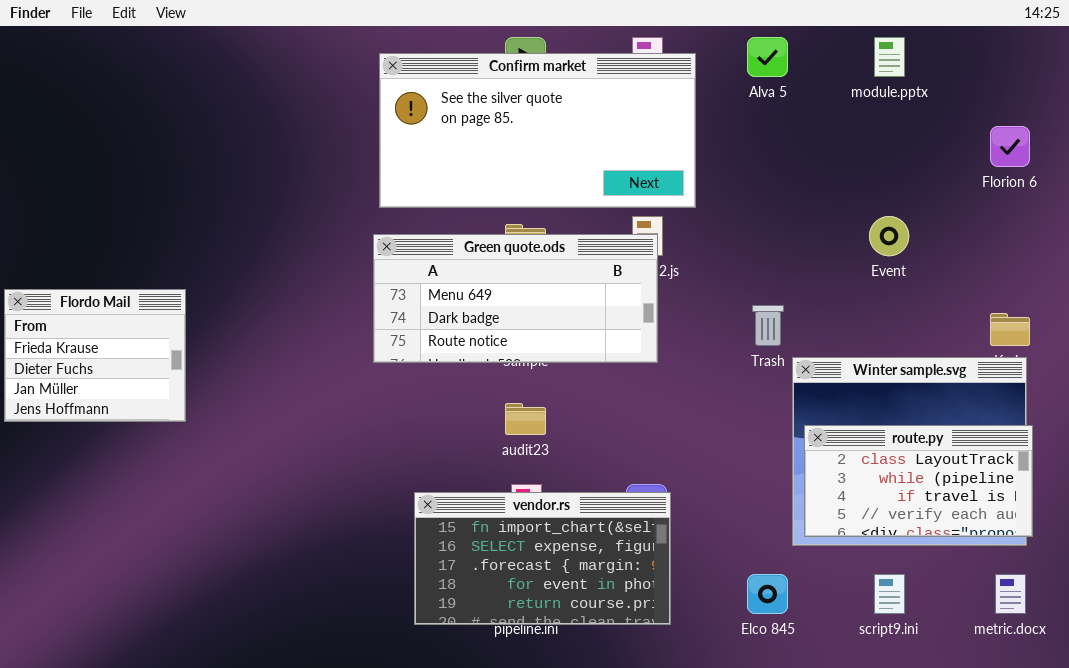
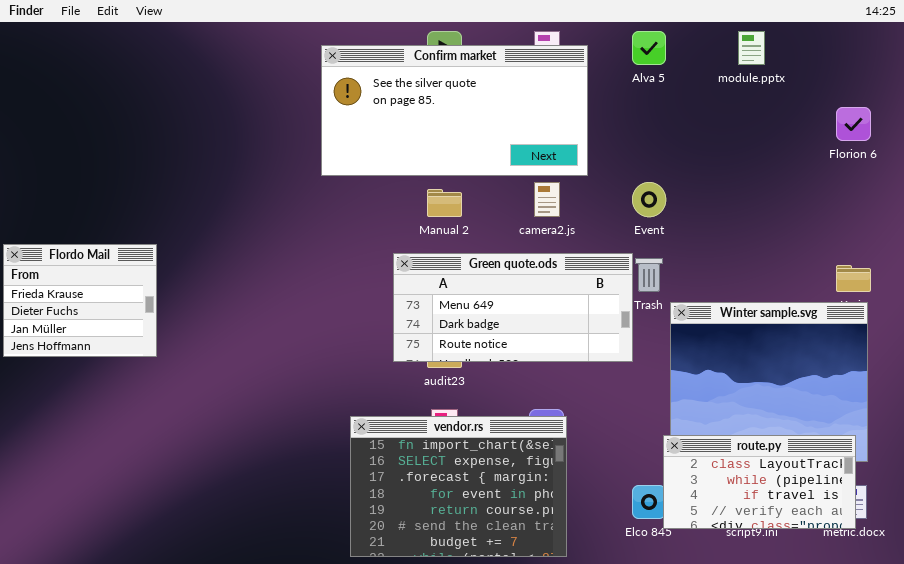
Event: [869,216,909,256] -> [632,182,666,217], moved
Green quote.ods: [373,234,658,363] -> [393,253,633,362], moved
route.py: [804,425,1033,537] -> [663,435,856,529], moved
vendor.rs: [414,492,671,625] -> [350,416,567,557], resized

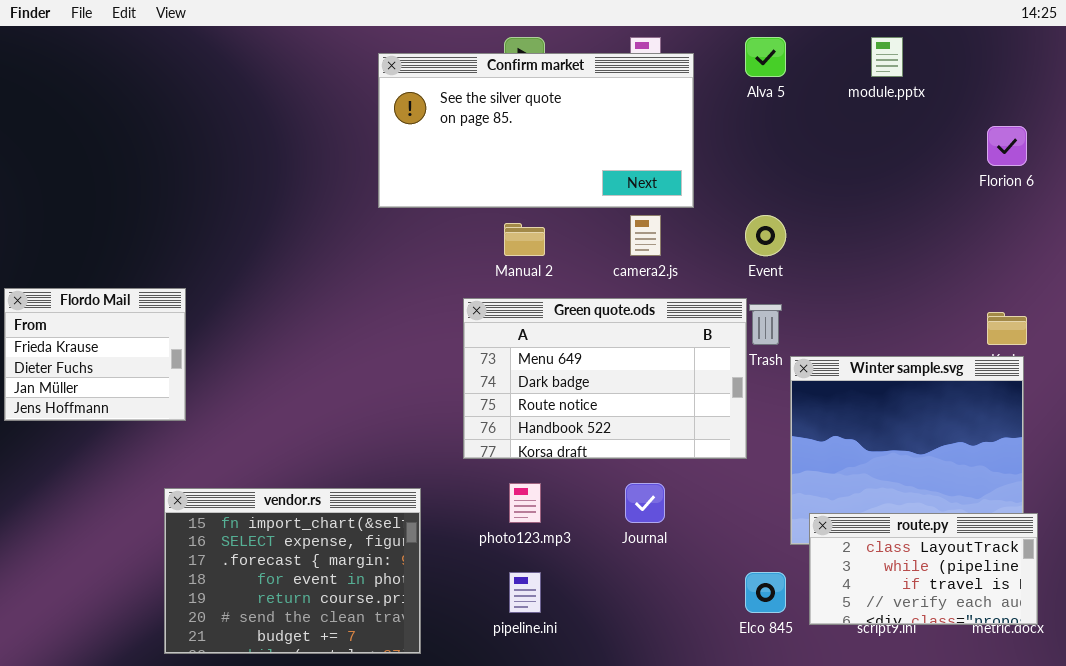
Green quote.ods: [393,253,633,362] -> [463,298,747,459], resized
vendor.rs: [350,416,567,557] -> [164,488,421,654], moved
route.py: [663,435,856,529] -> [809,513,1038,625], moved

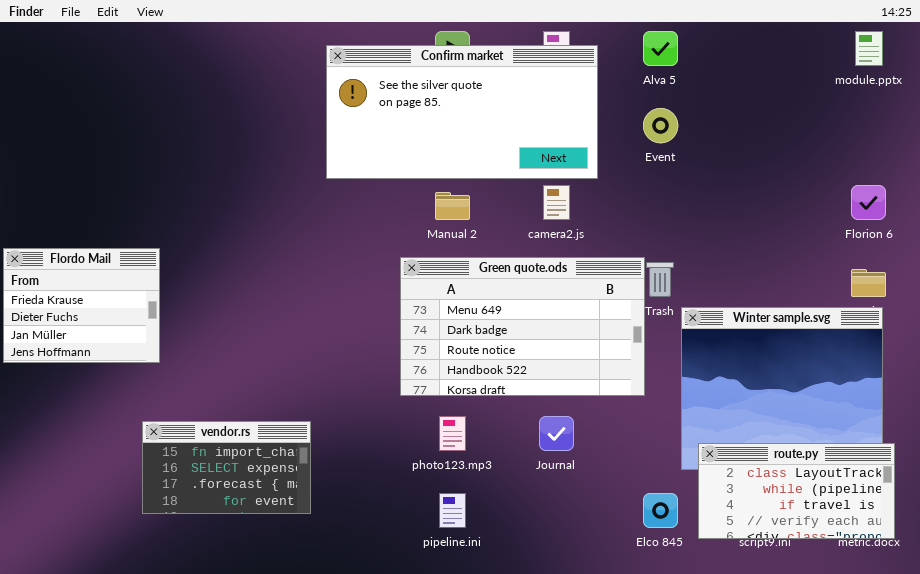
module.pptx: [871,37,903,77] -> [855,31,883,66], moved
Florion 6: [987,126,1027,166] -> [851,185,886,220], moved
Event: [745,215,786,256] -> [643,108,678,143], moved
vendor.rs: [164,488,421,654] -> [142,421,311,514], resized

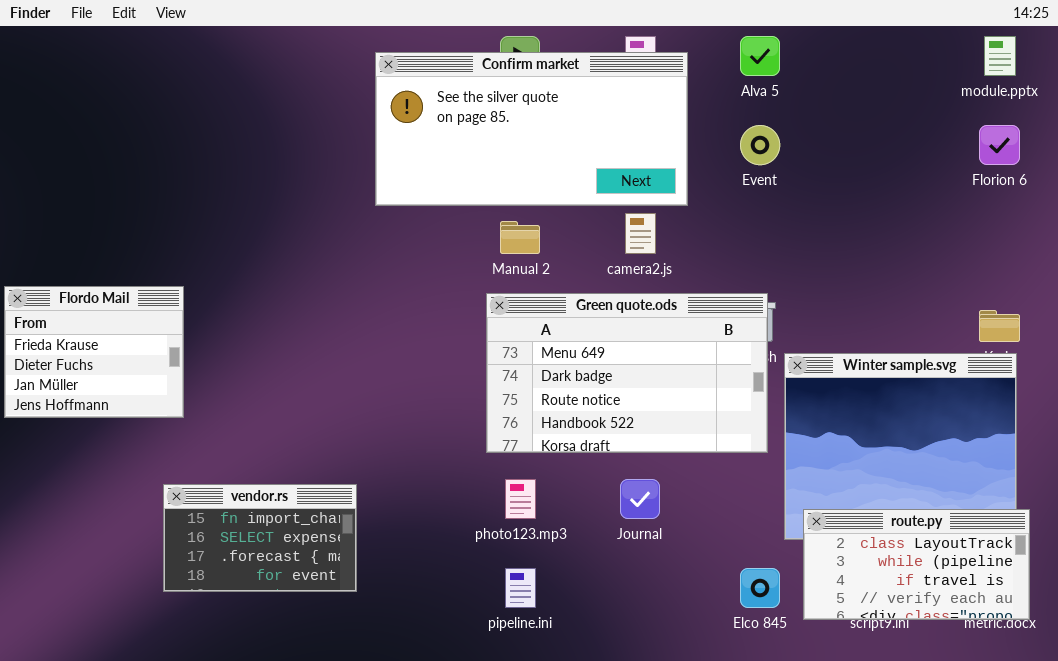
Florion 6: [851,185,886,220] -> [979,125,1020,165], moved
Green quote.ods: [400,257,645,396] -> [486,293,768,453], moved

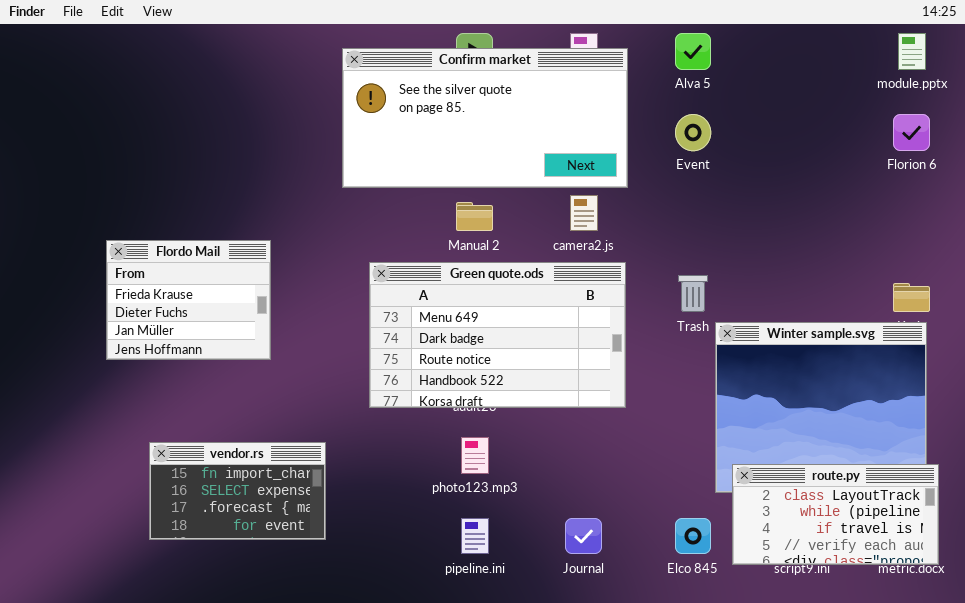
Flordo Mail: [4,286,184,418] -> [106,240,271,360], moved
Green quote.ods: [486,293,768,453] -> [369,262,626,408], moved
Journal: [620,479,660,519] -> [565,518,602,554], moved

